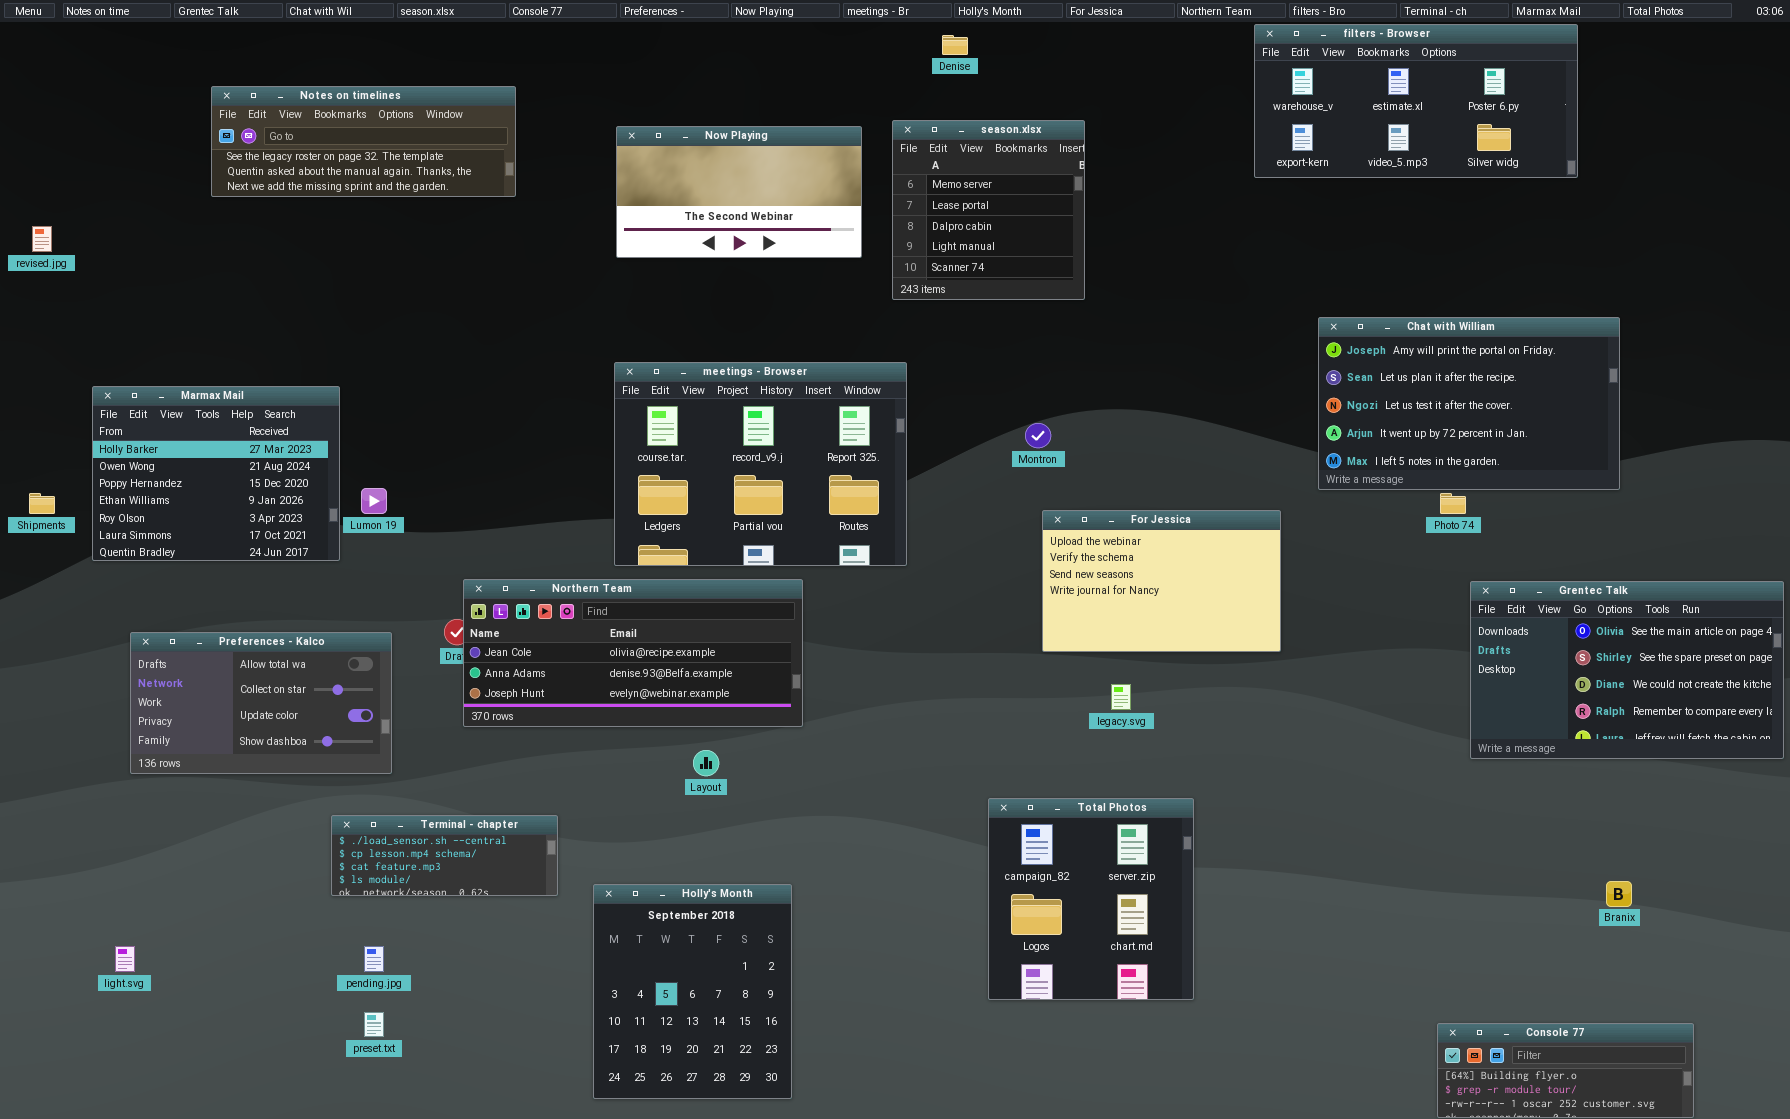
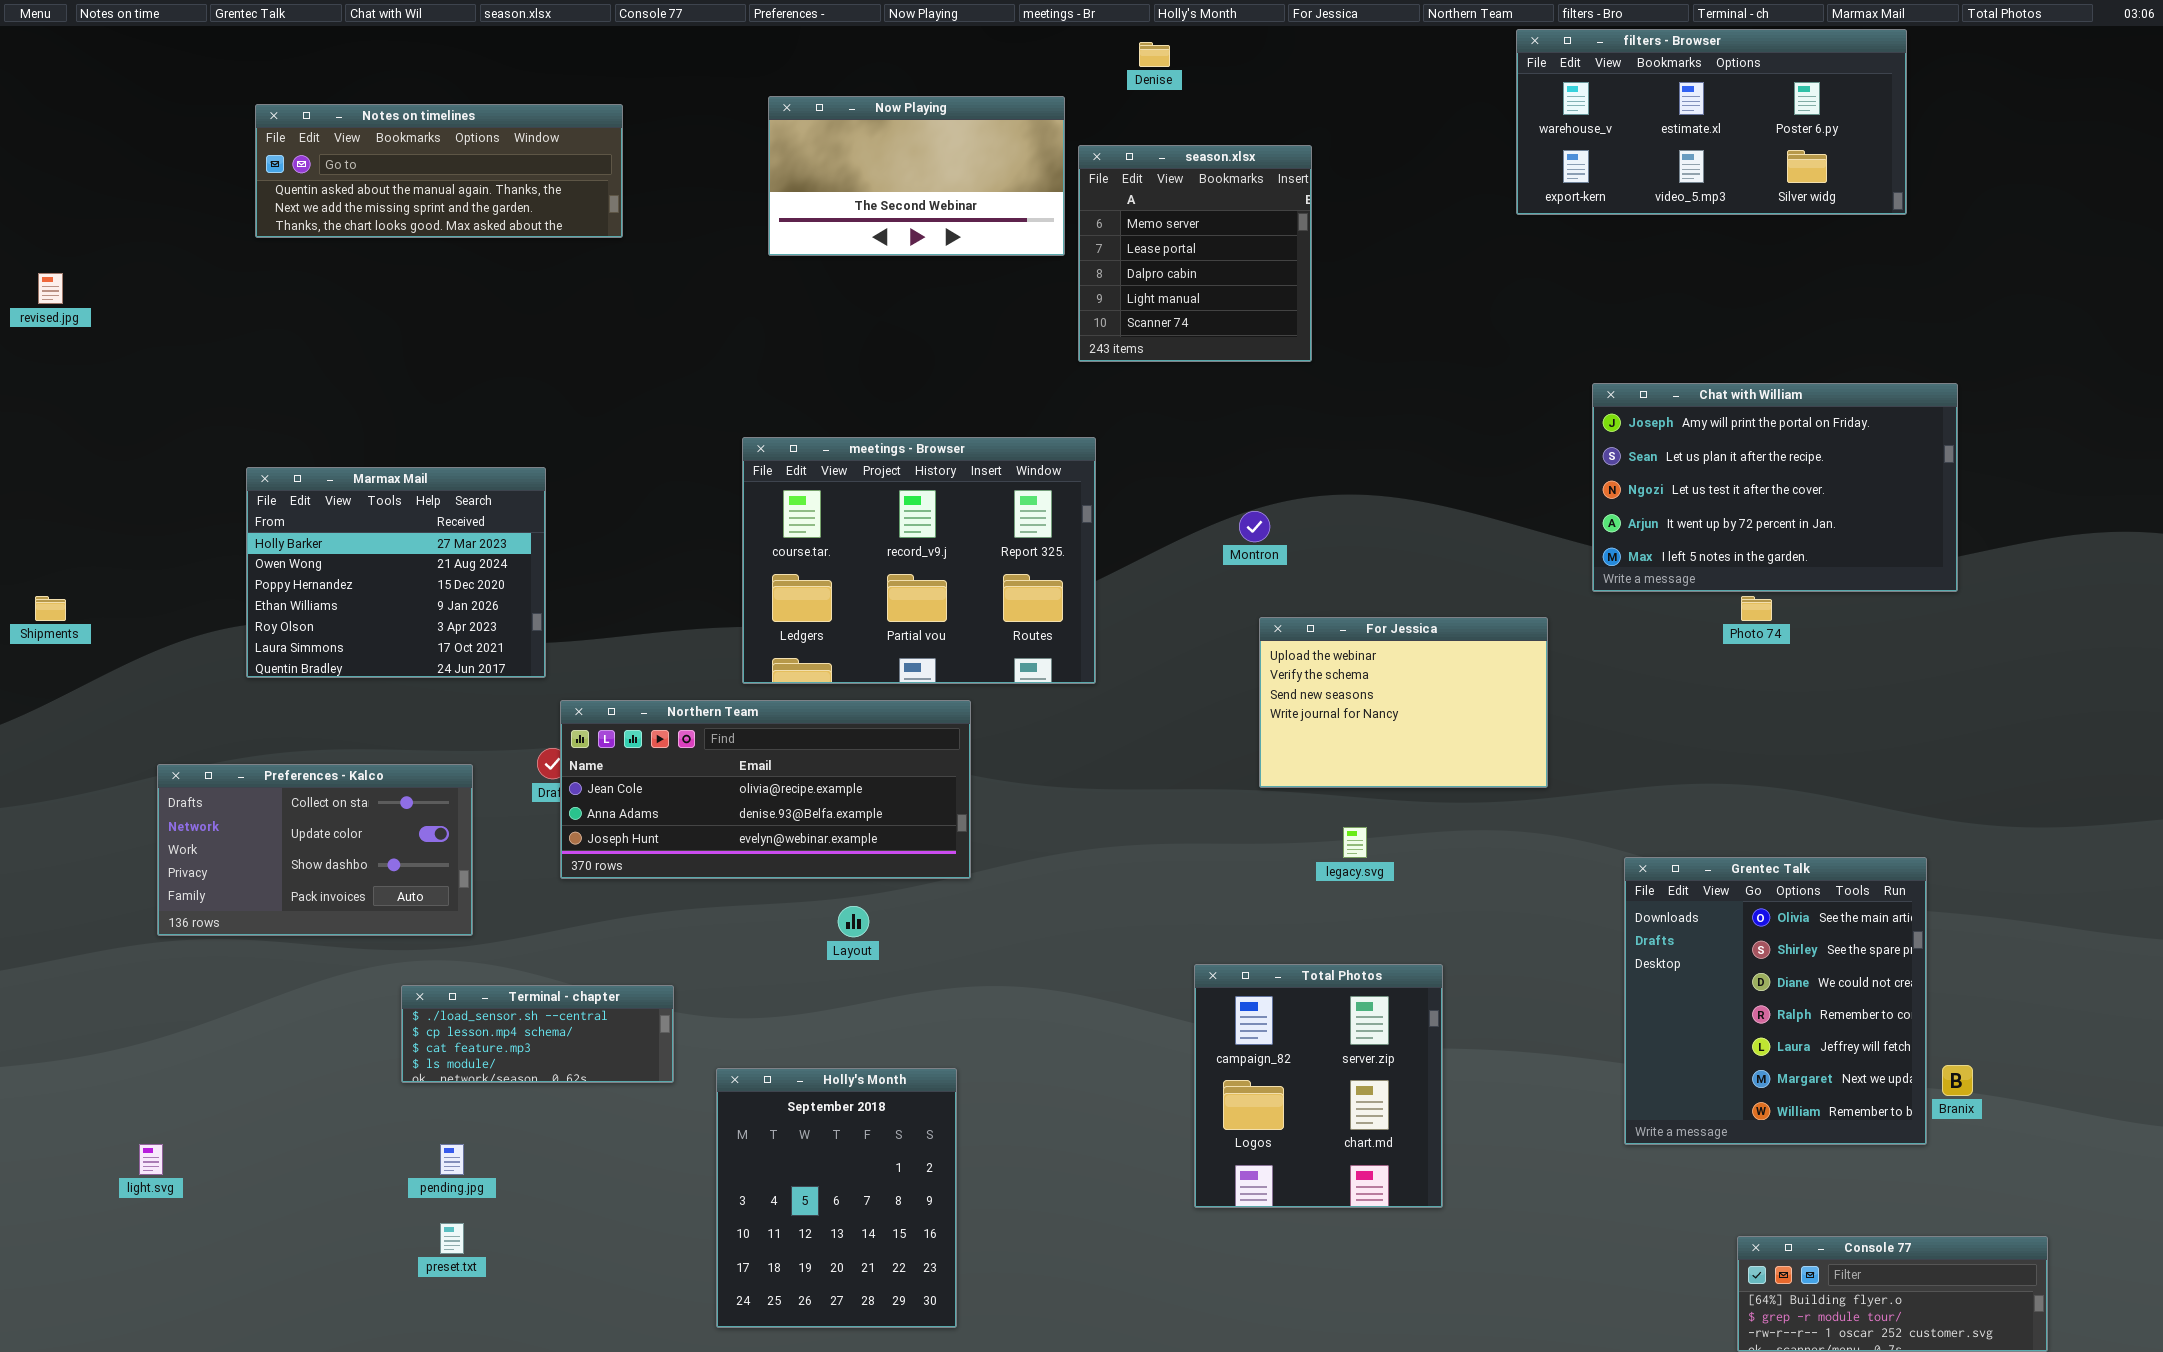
Notes on timelines: [211,86,516,197] -> [255,104,623,238], scrolled down 1 row
Now Playing: [616,126,862,258] -> [768,96,1065,256], moved
Marmax Mail: [92,386,340,561] -> [246,467,546,678], moved
Grentec Talk: [1470,581,1784,759] -> [1624,857,1927,1145], moved, resized
Preferences - Kalco: [130,632,392,774] -> [157,764,473,936], scrolled down 1 row

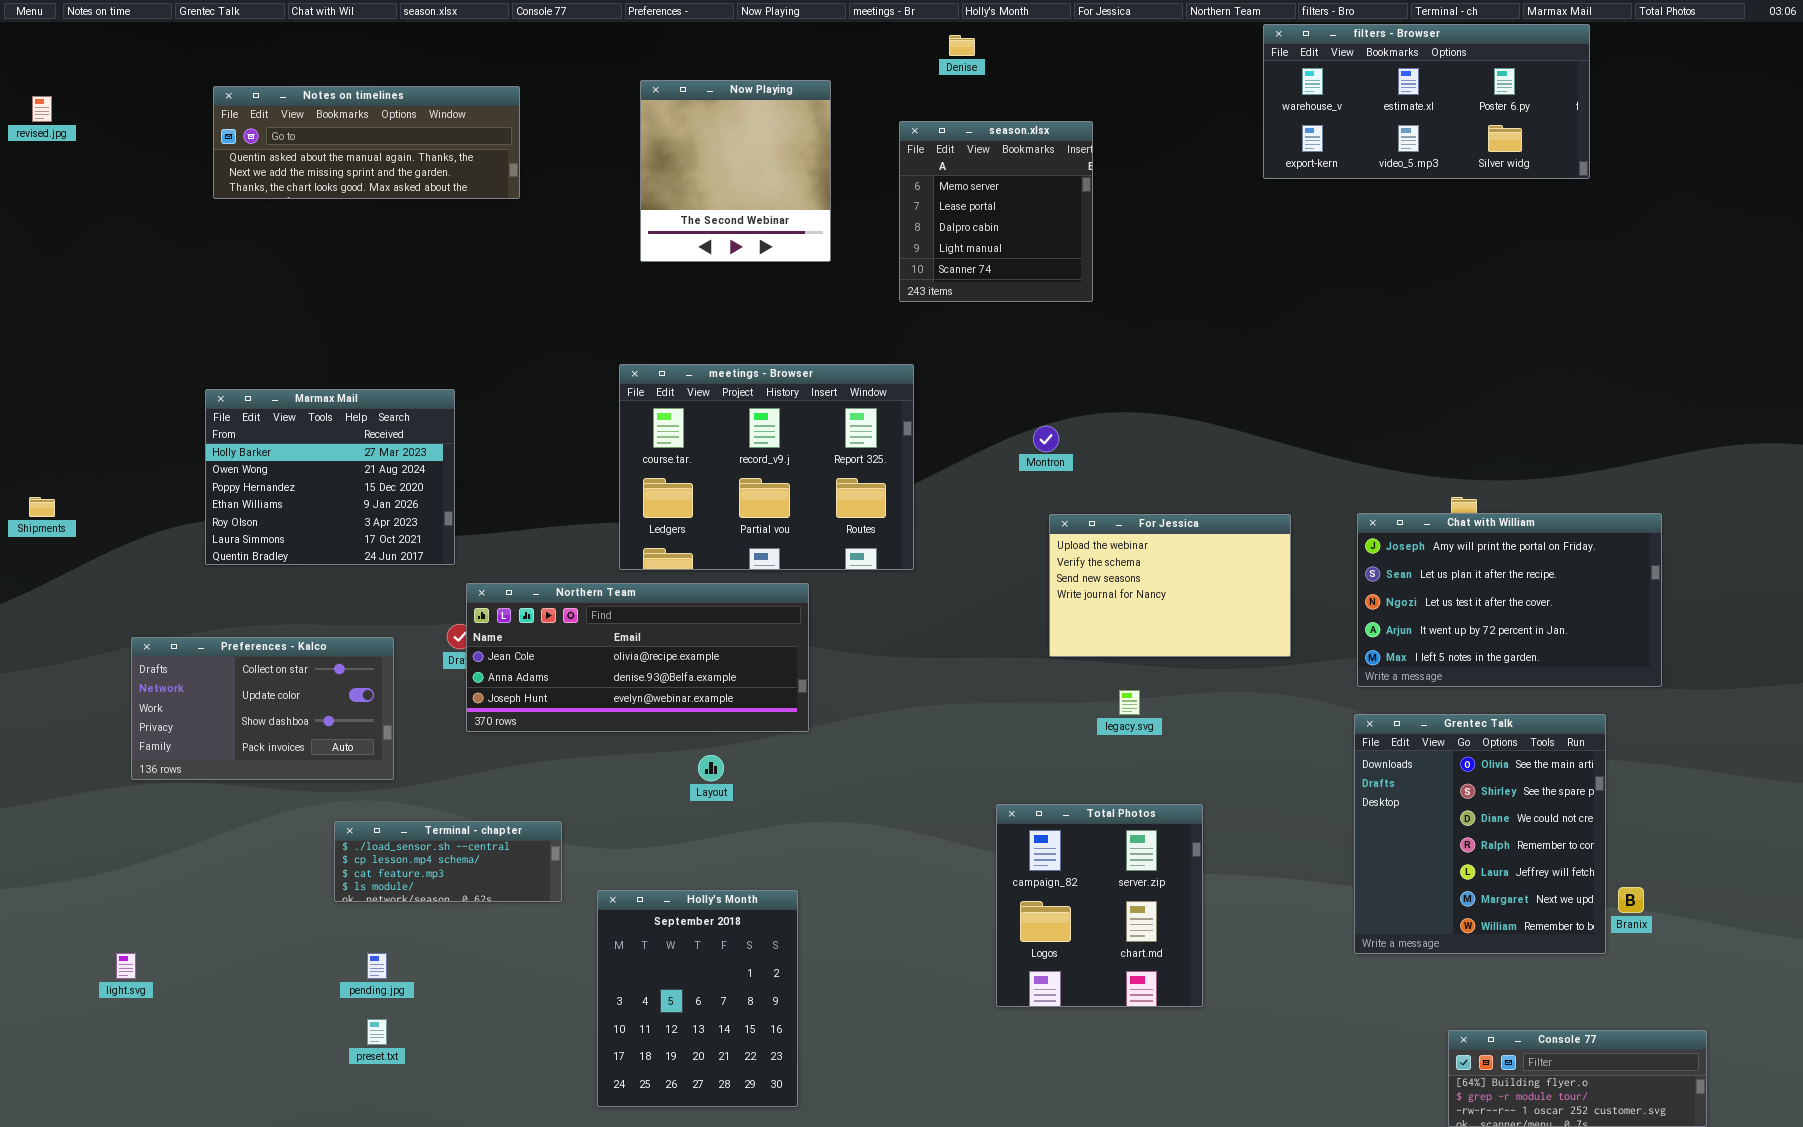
Now Playing: [768,96,1065,256] -> [640,80,831,262], resized
revised.jpg: [38,273,63,304] -> [32,96,52,122], moved
Chat with William: [1592,383,1958,592] -> [1357,513,1662,687], moved

